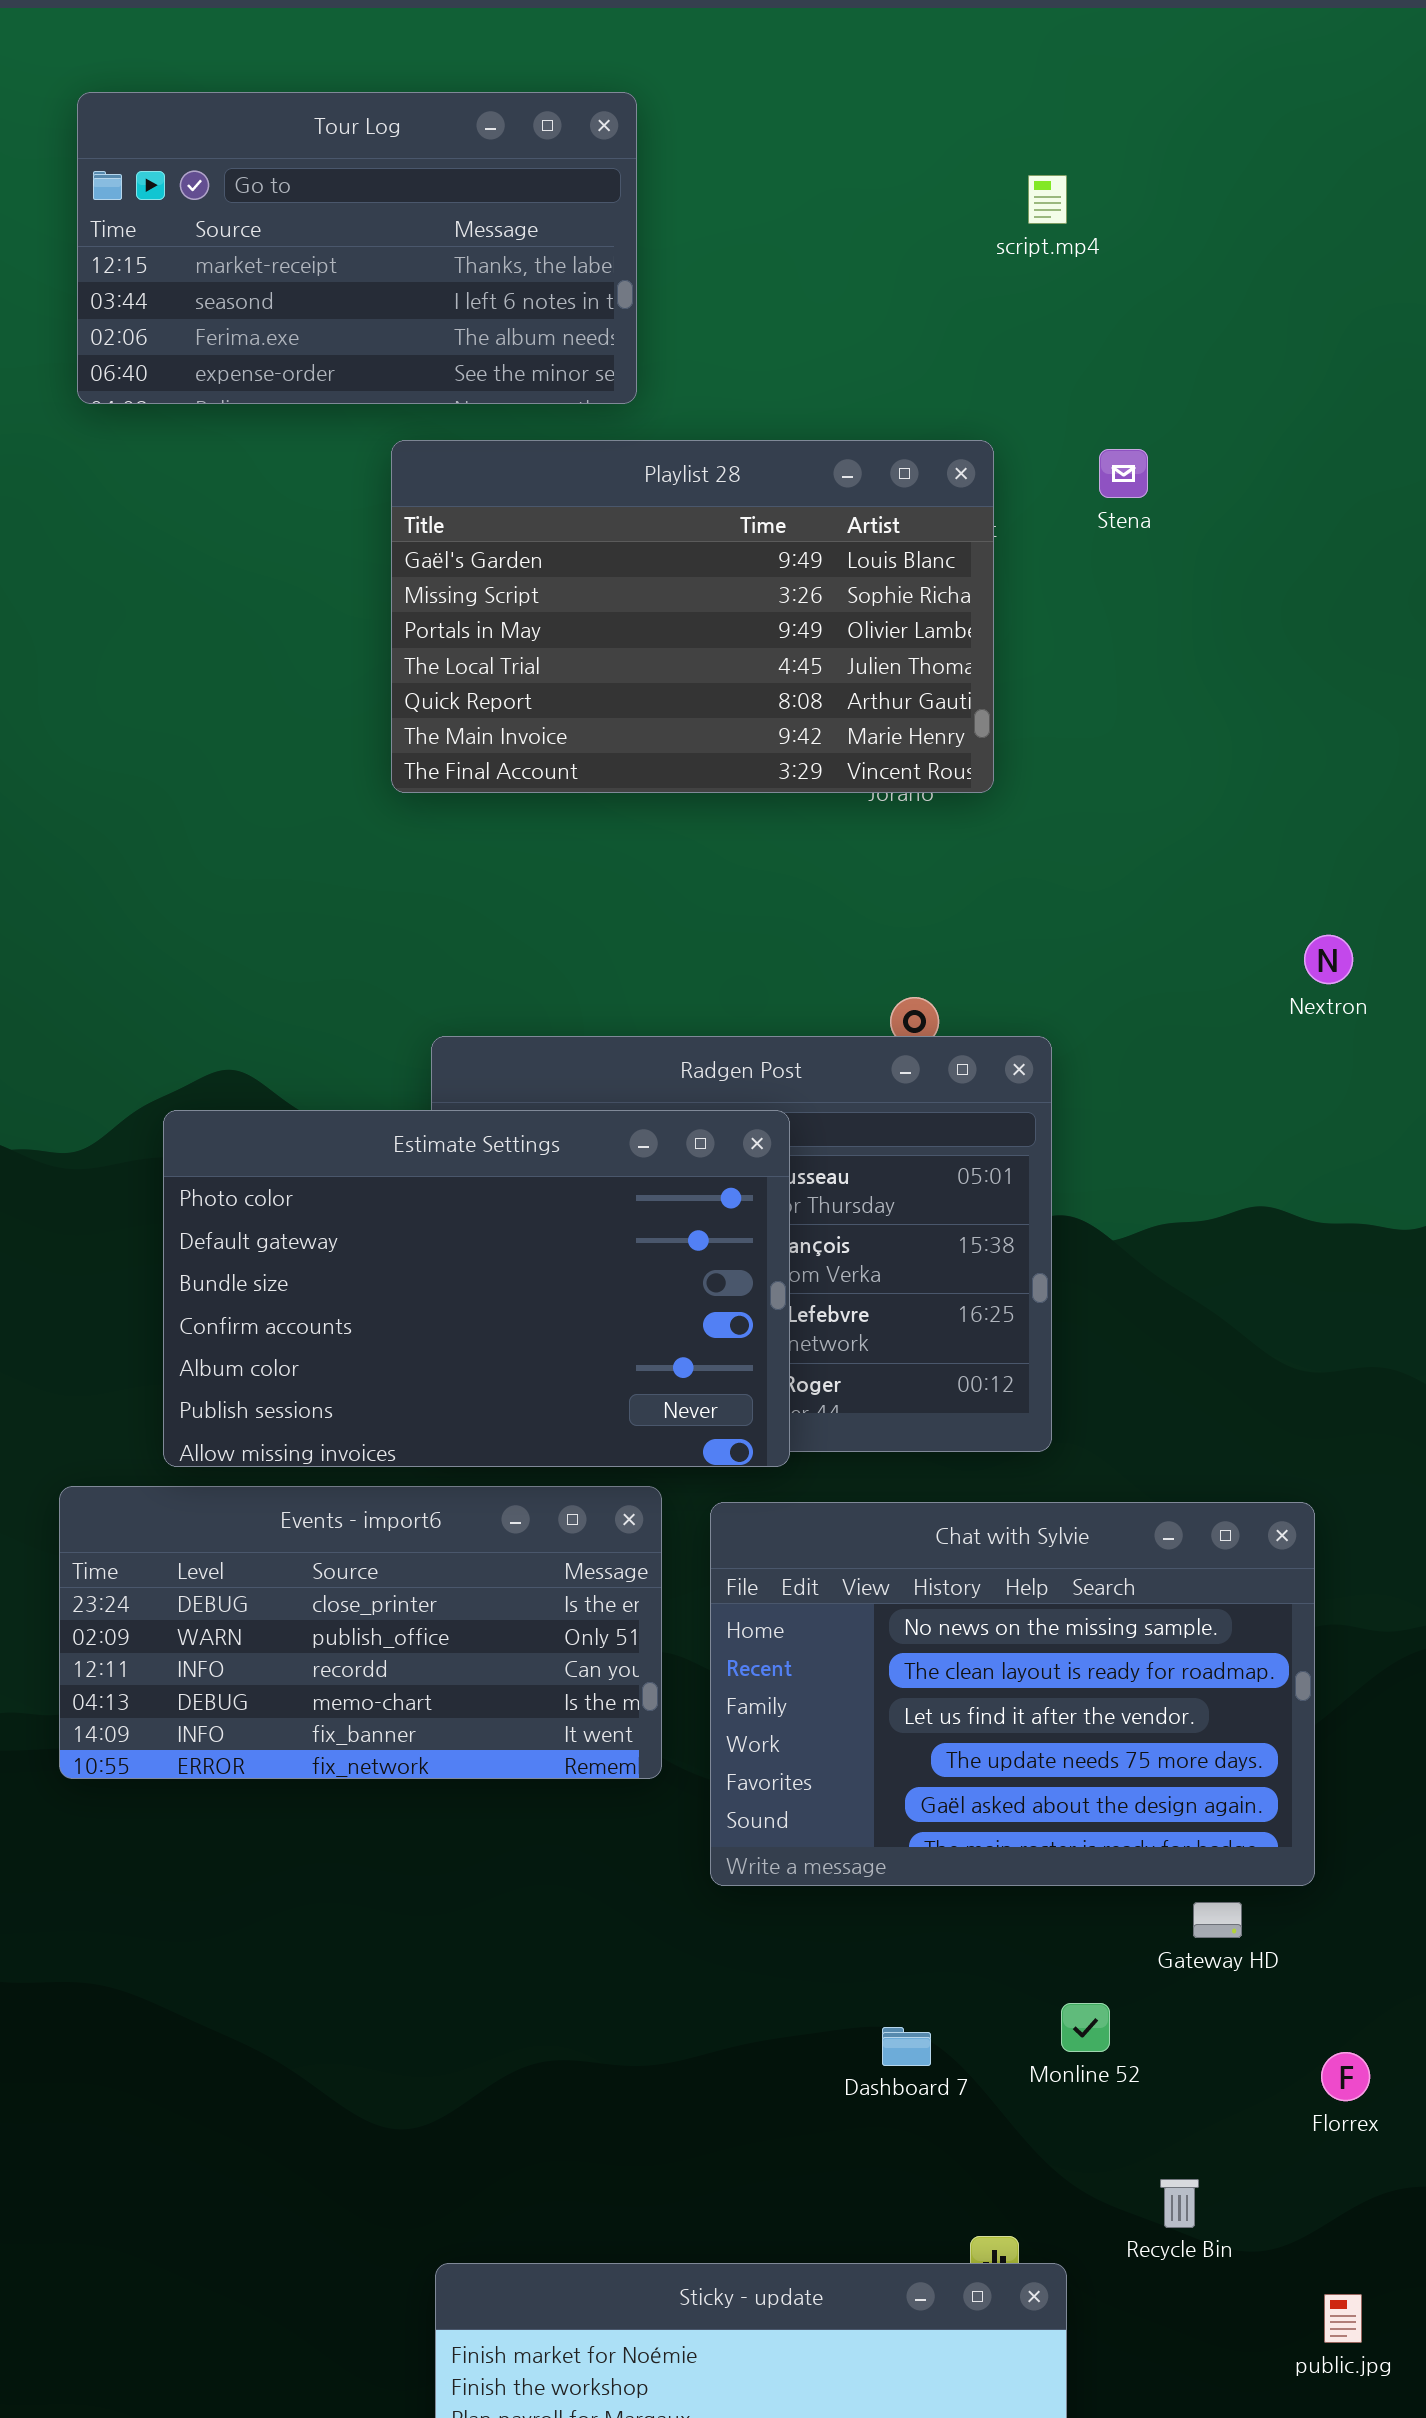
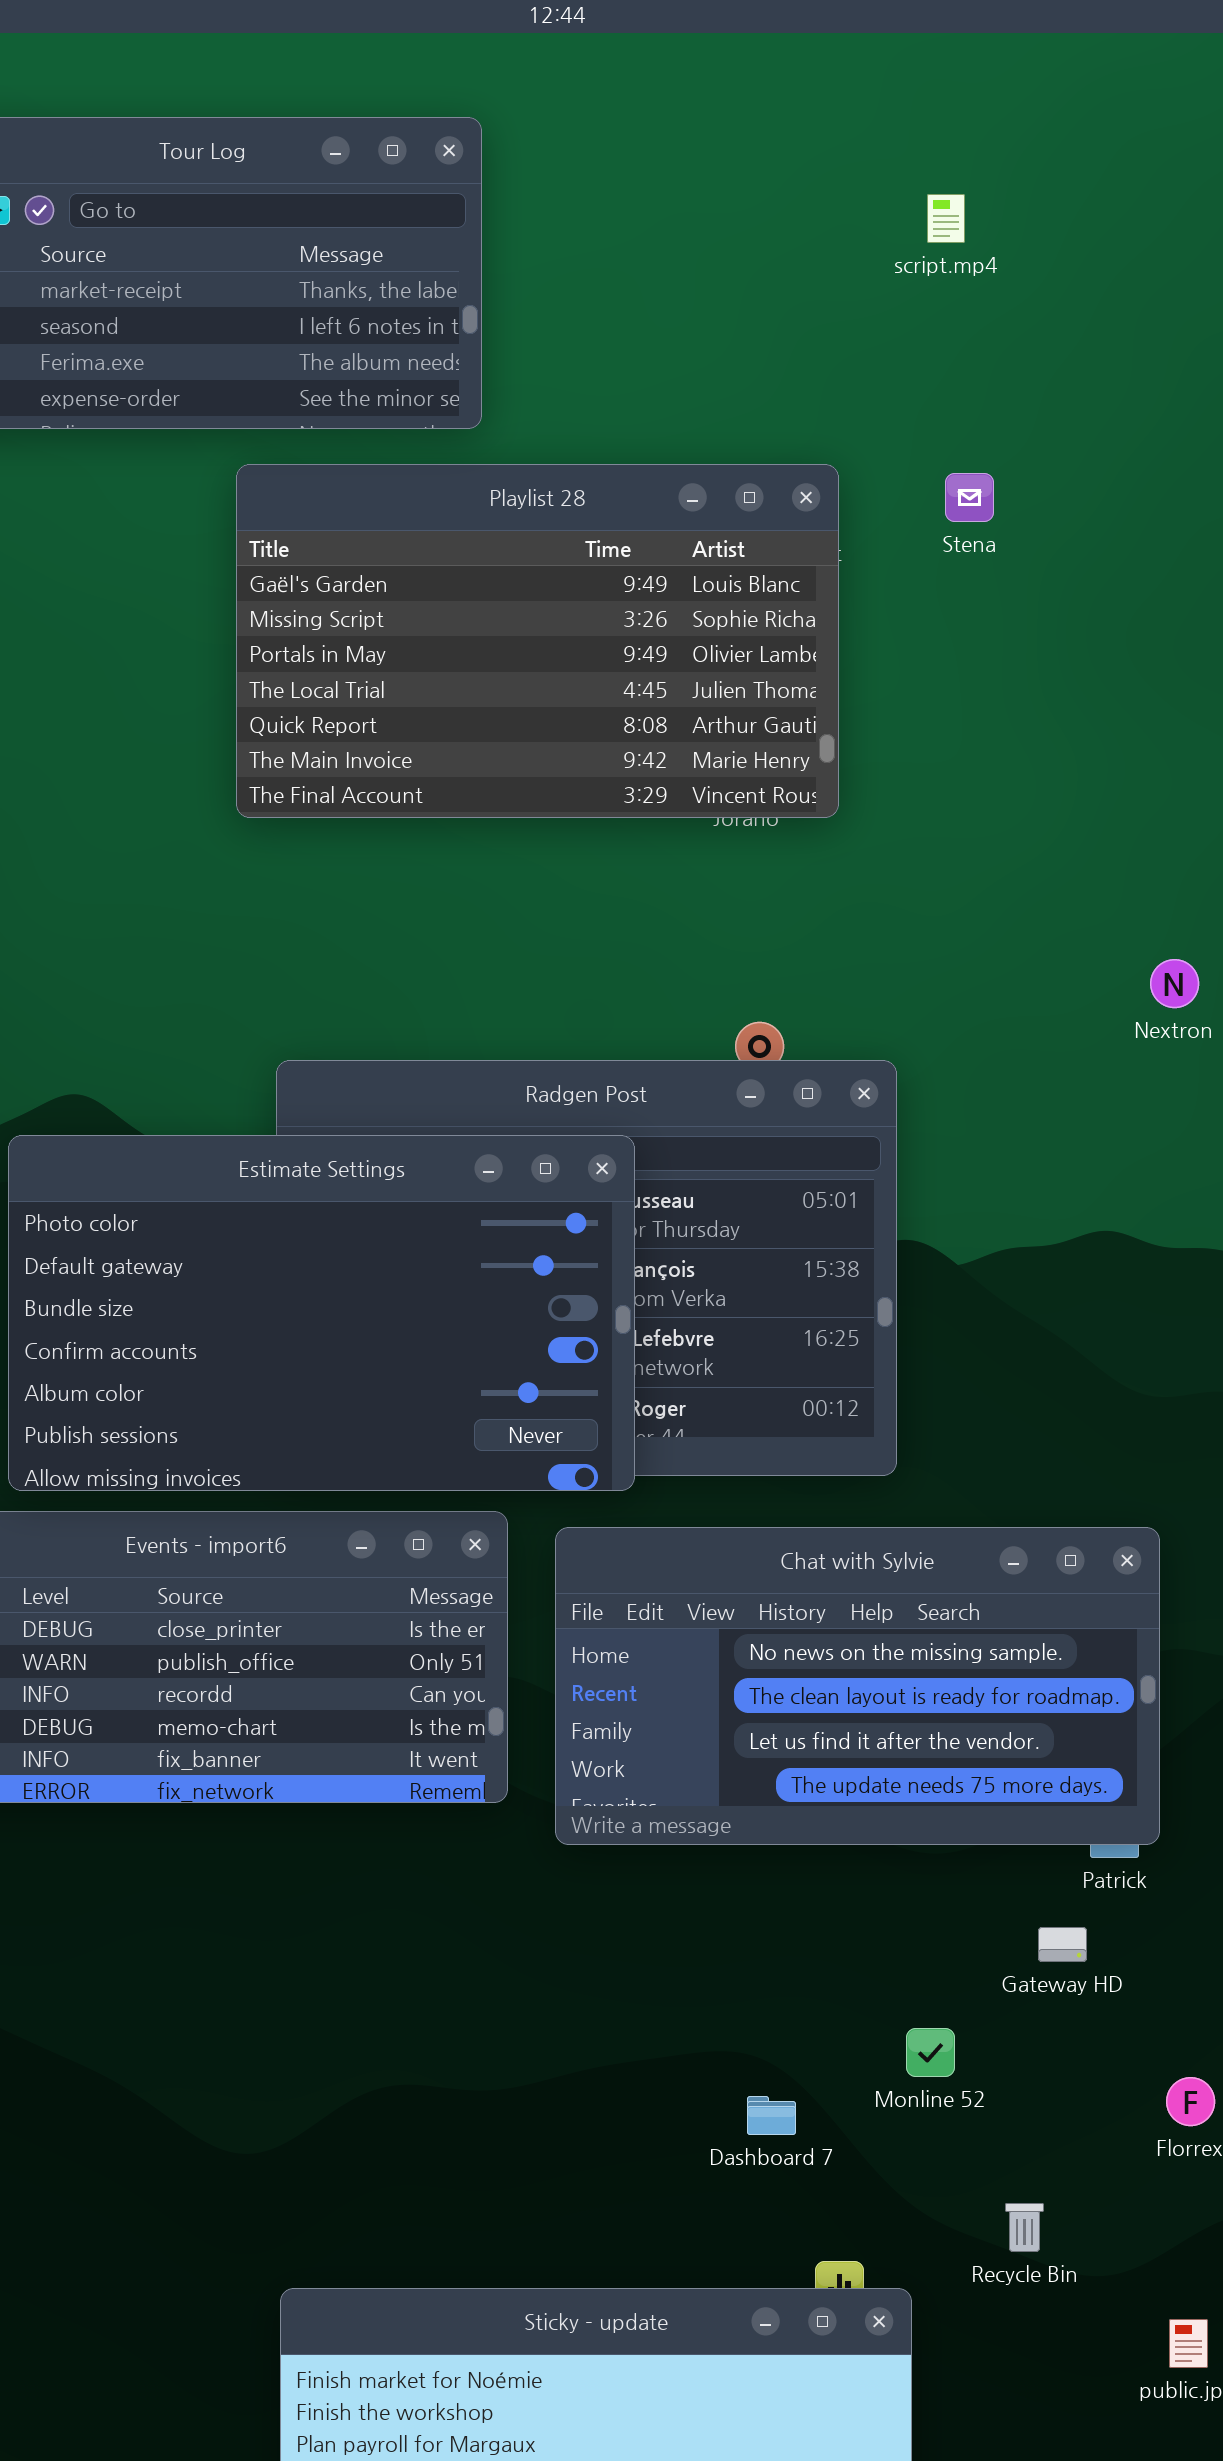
script.mp4: [1028,175,1067,224] -> [927,194,965,243], moved
Chat with Sylvie: [710,1502,1315,1886] -> [555,1527,1160,1845], resized
Dashboard 7: [882,2027,931,2066] -> [747,2096,796,2135], moved

